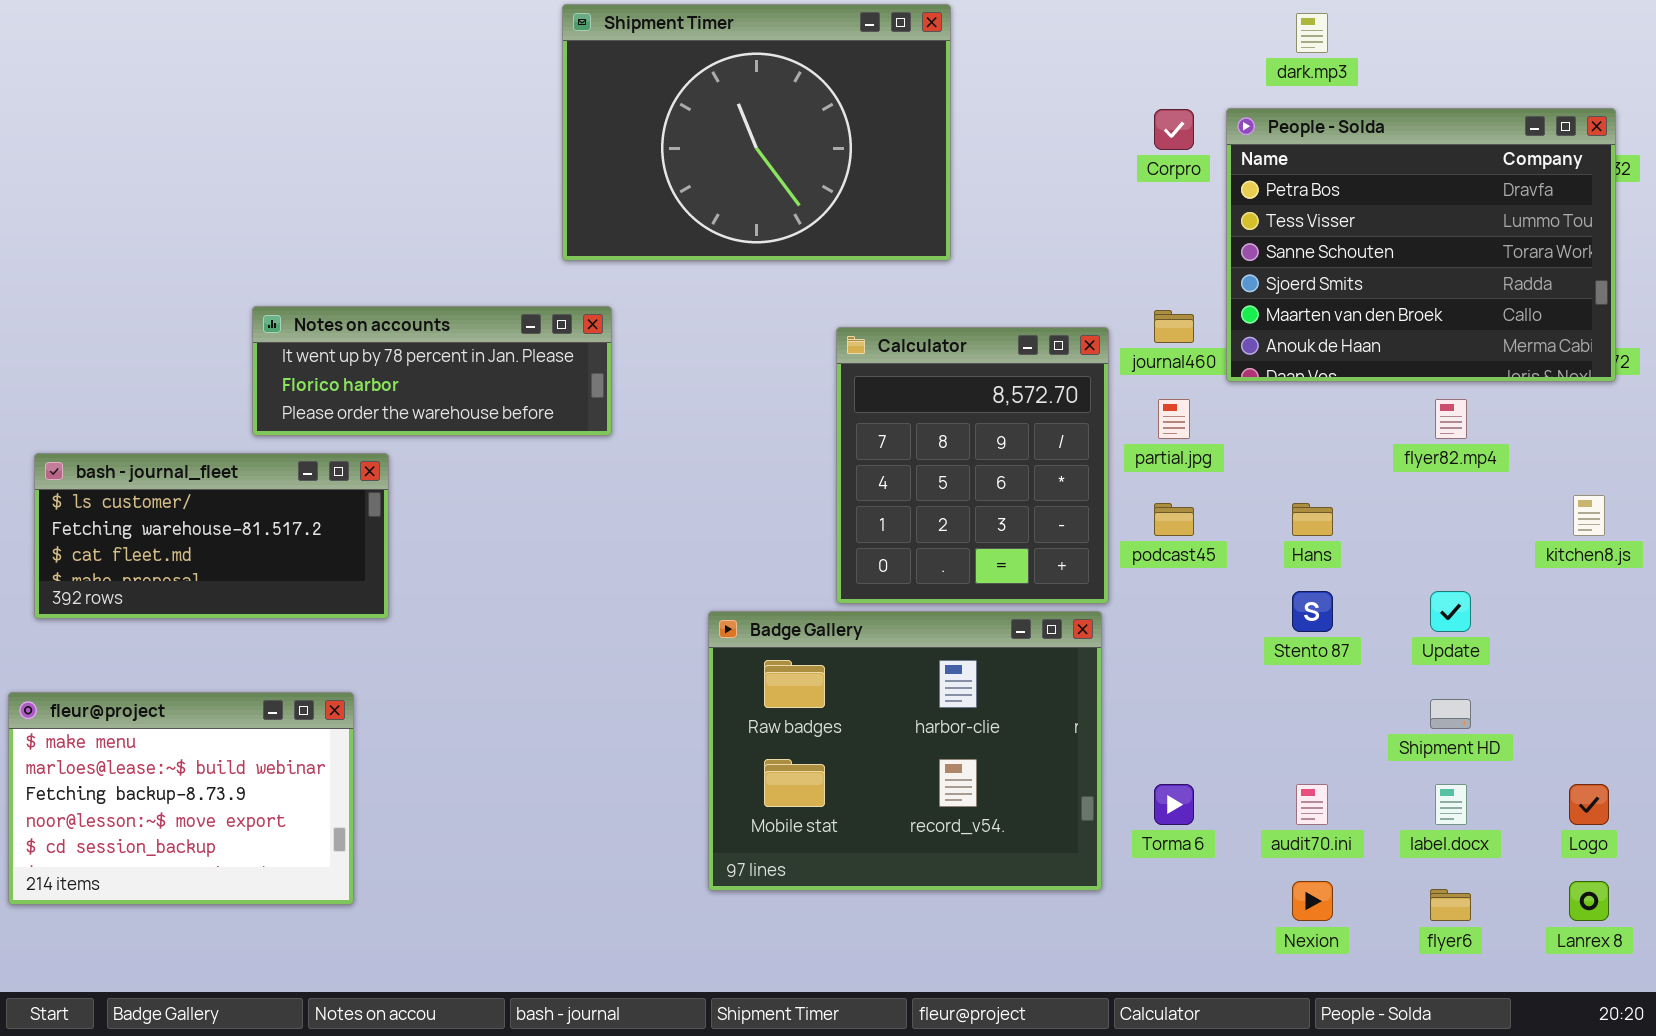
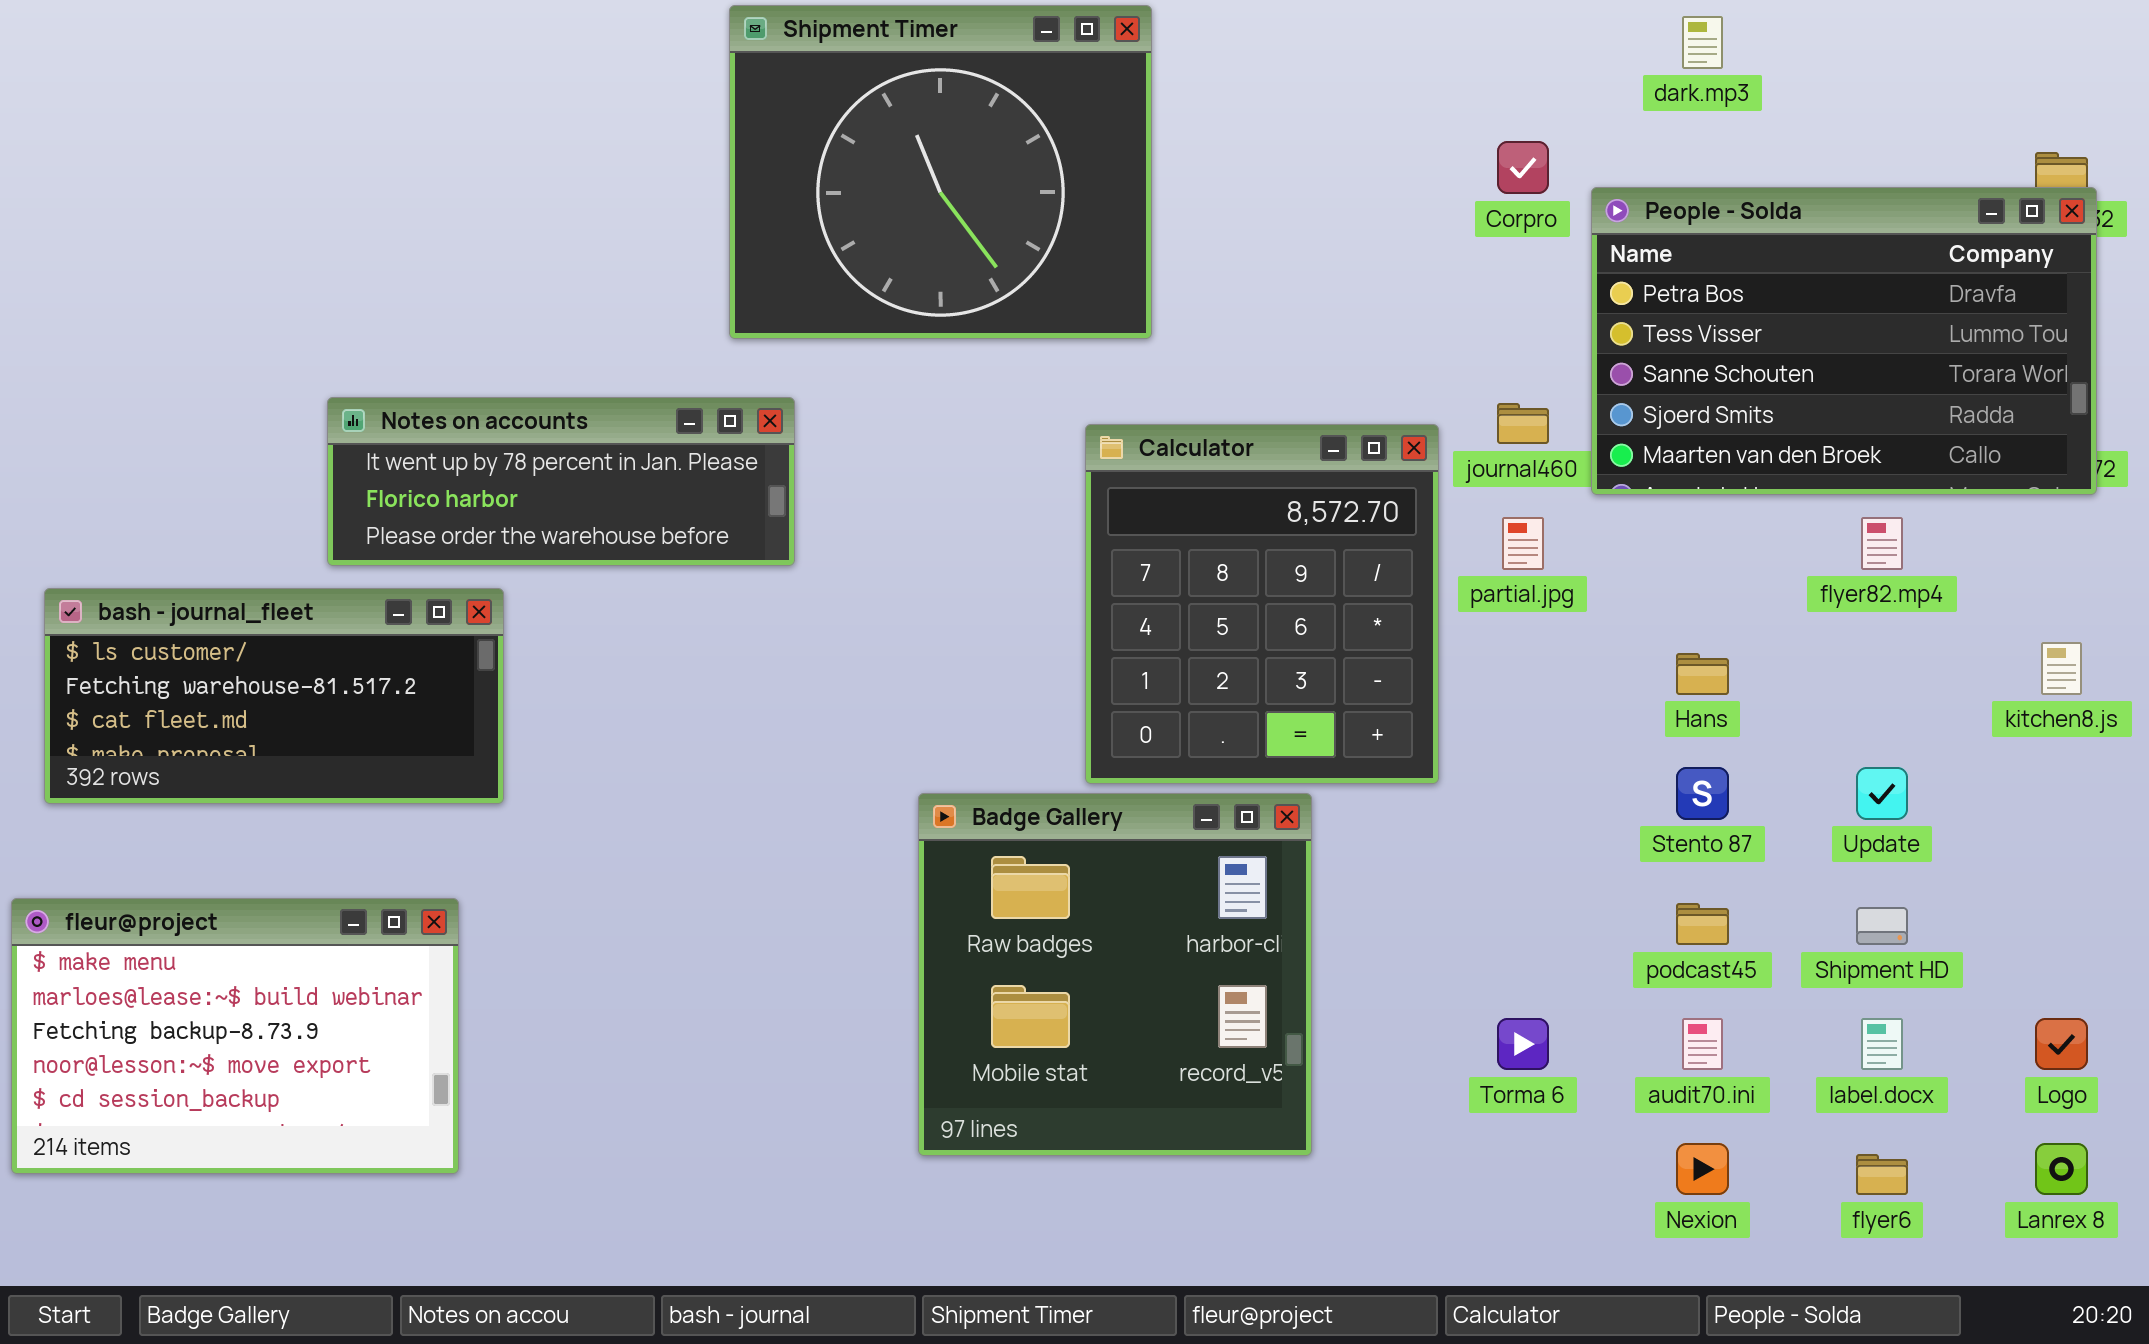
Shipment Timer: [562,4,951,261] -> [729,5,1152,339], resized
People - Solda: [1226,108,1616,382] -> [1591,187,2097,495], resized
podcast45: [1154,503,1194,536] -> [1676,903,1729,945], moved
Badge Gallery: [708,611,1102,891] -> [918,793,1312,1156], resized

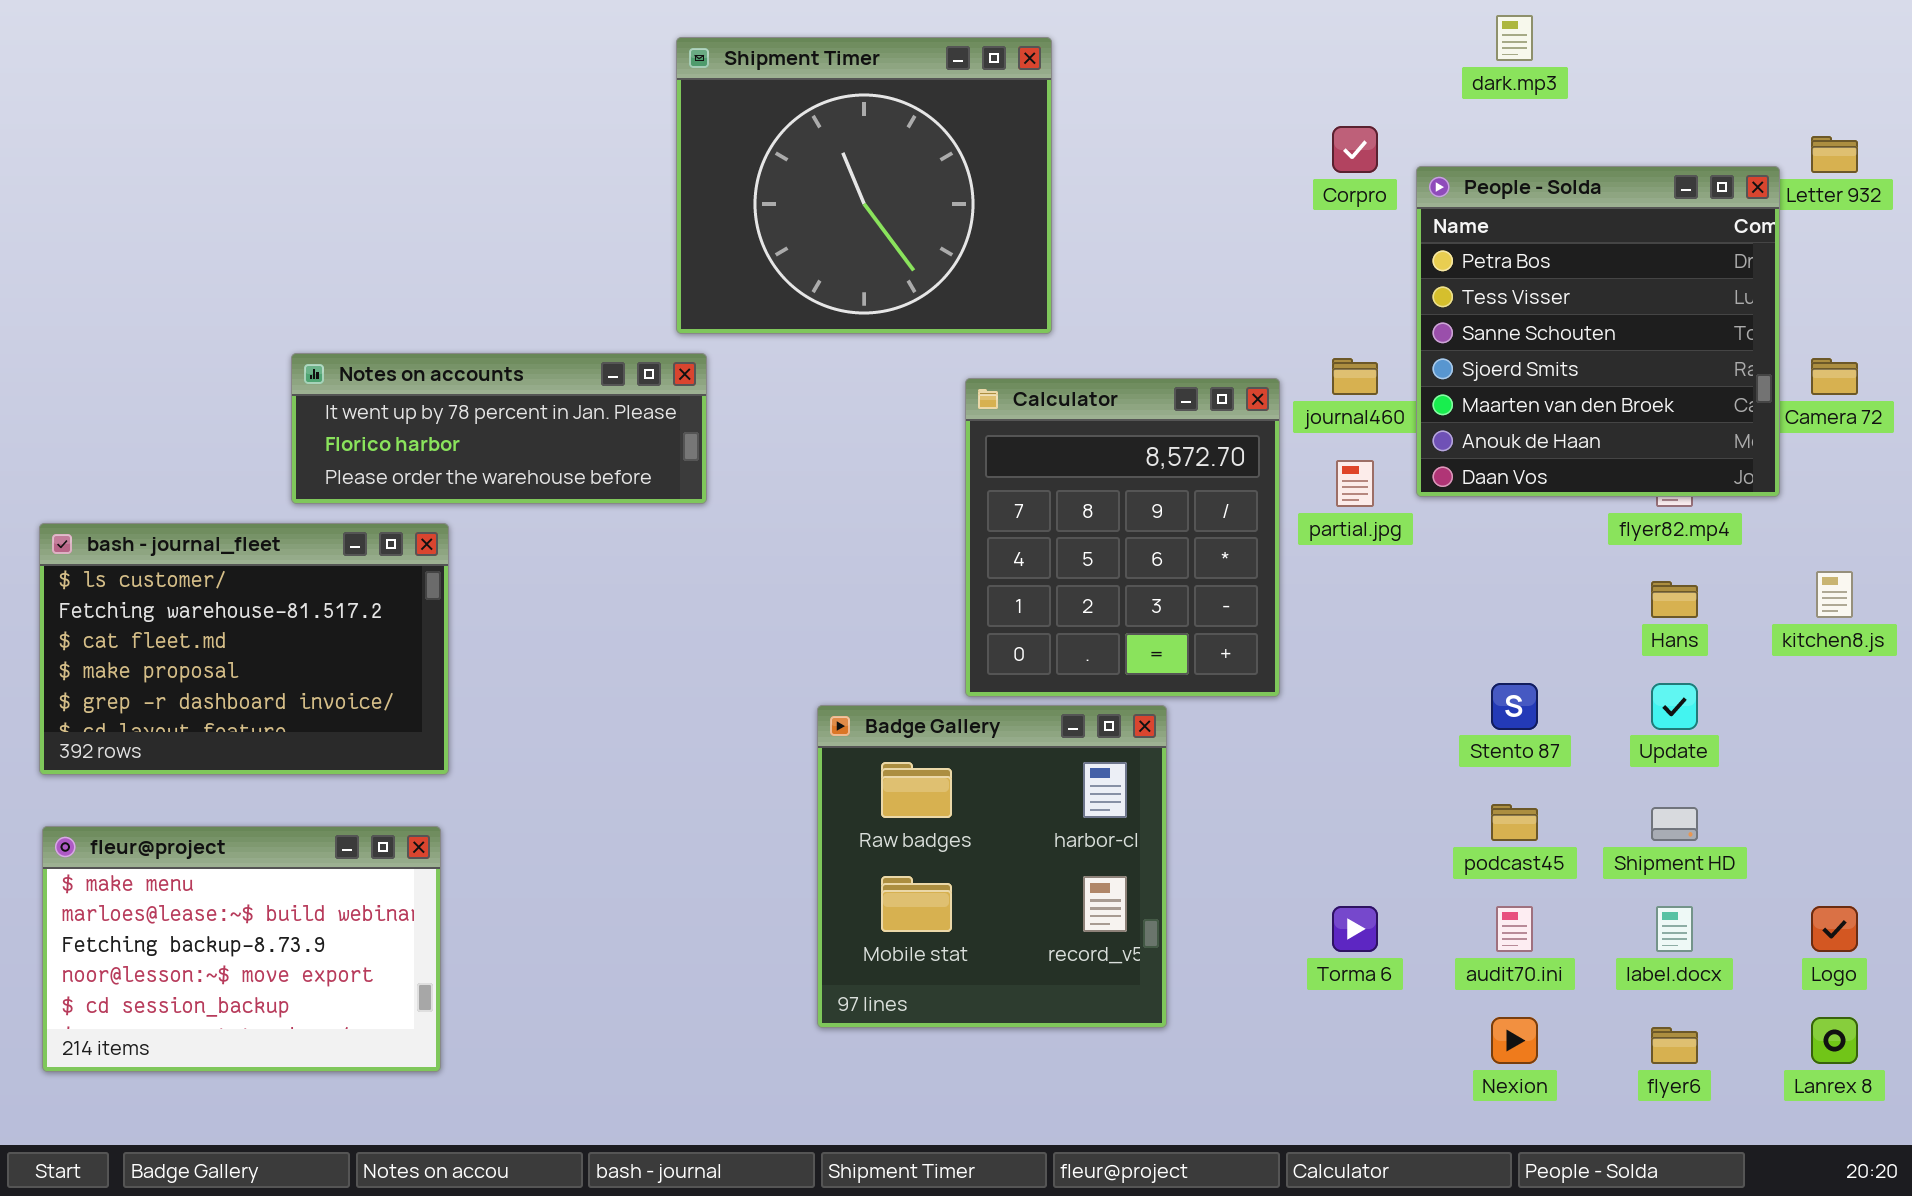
Shipment Timer: [729,5,1152,339] -> [676,37,1052,334], moved
People - Solda: [1591,187,2097,495] -> [1416,166,1780,497], resized
bash - journal_fleet: [44,588,504,804] -> [39,523,449,775], resized
Hans: [1676,653,1729,695] -> [1651,581,1698,618], moved
fleur@project: [11,898,459,1174] -> [42,826,441,1072], moved

